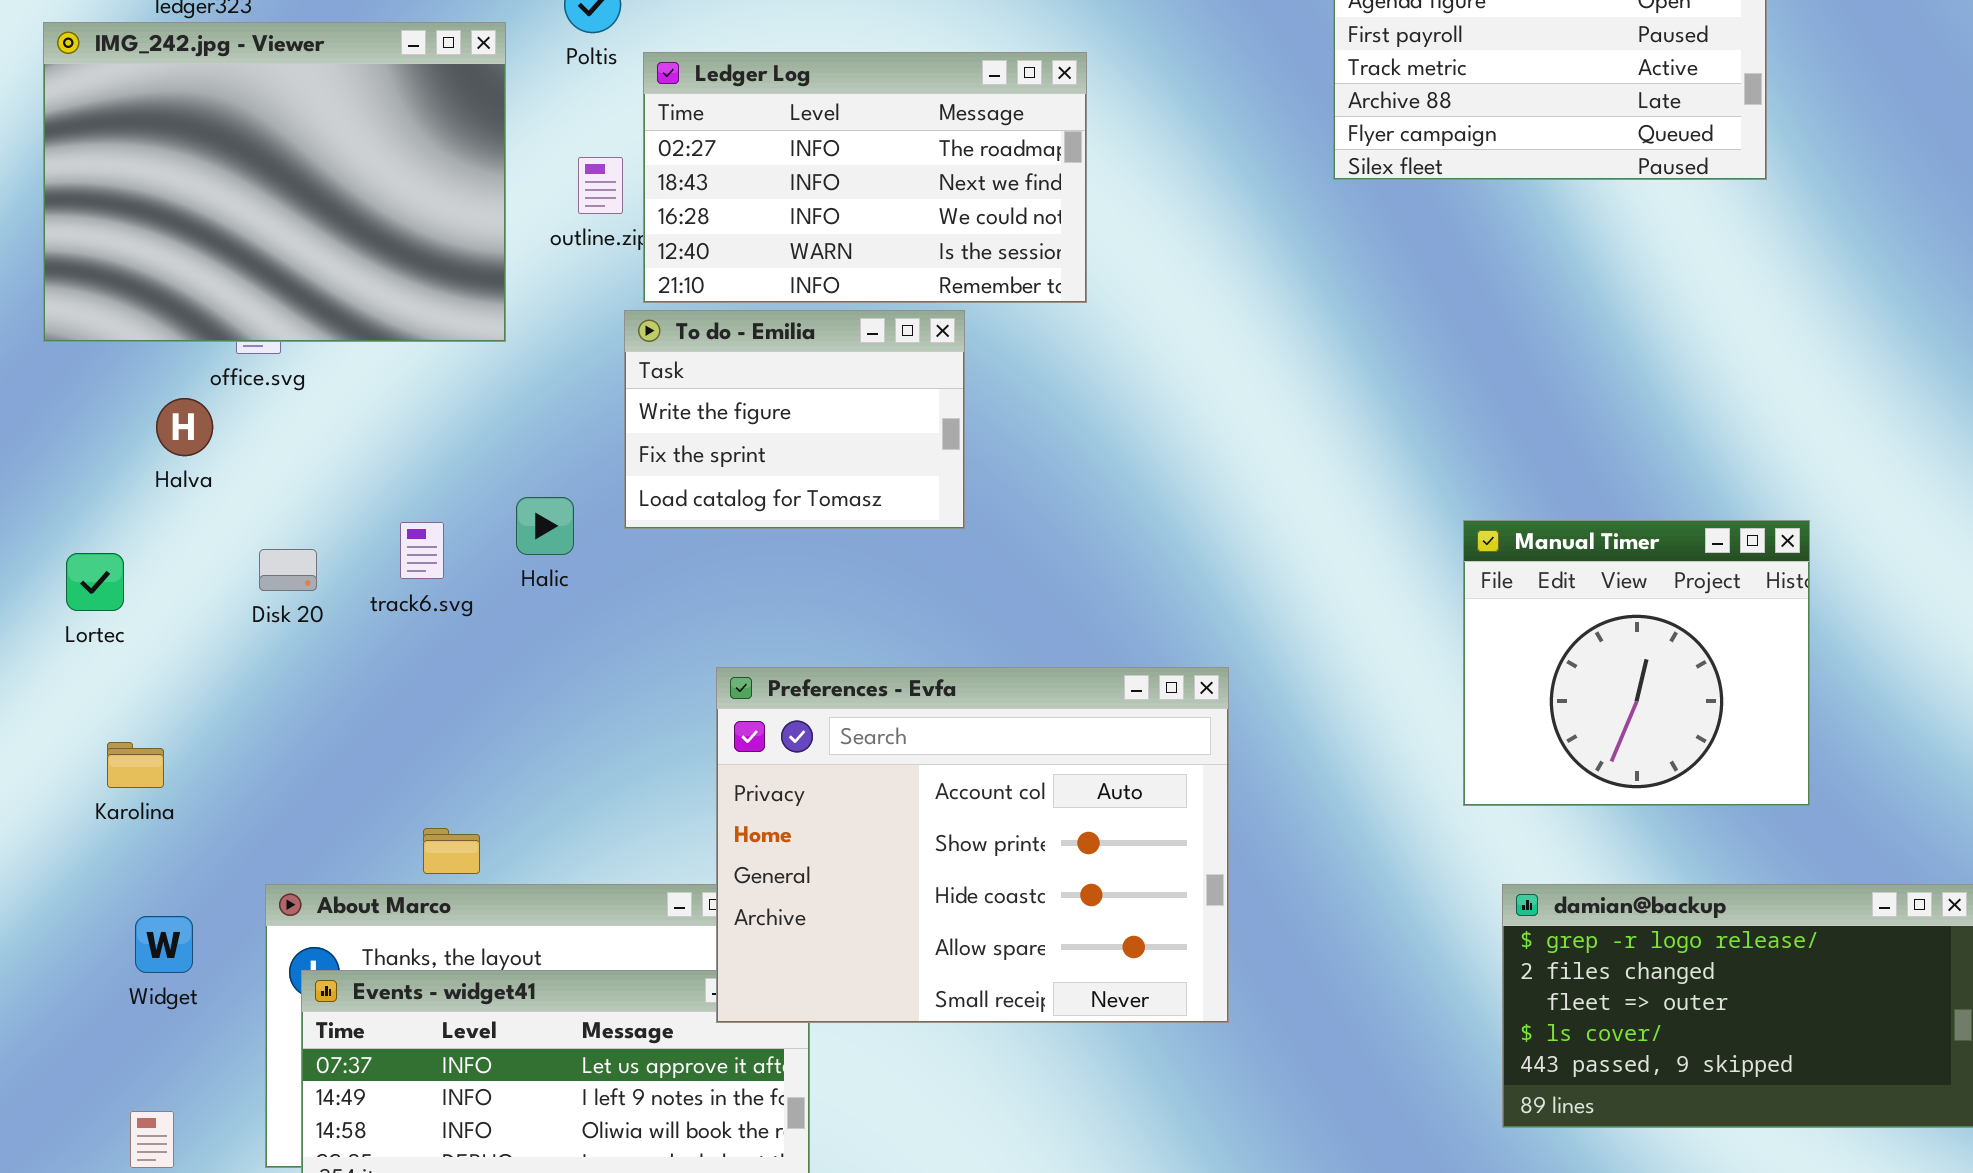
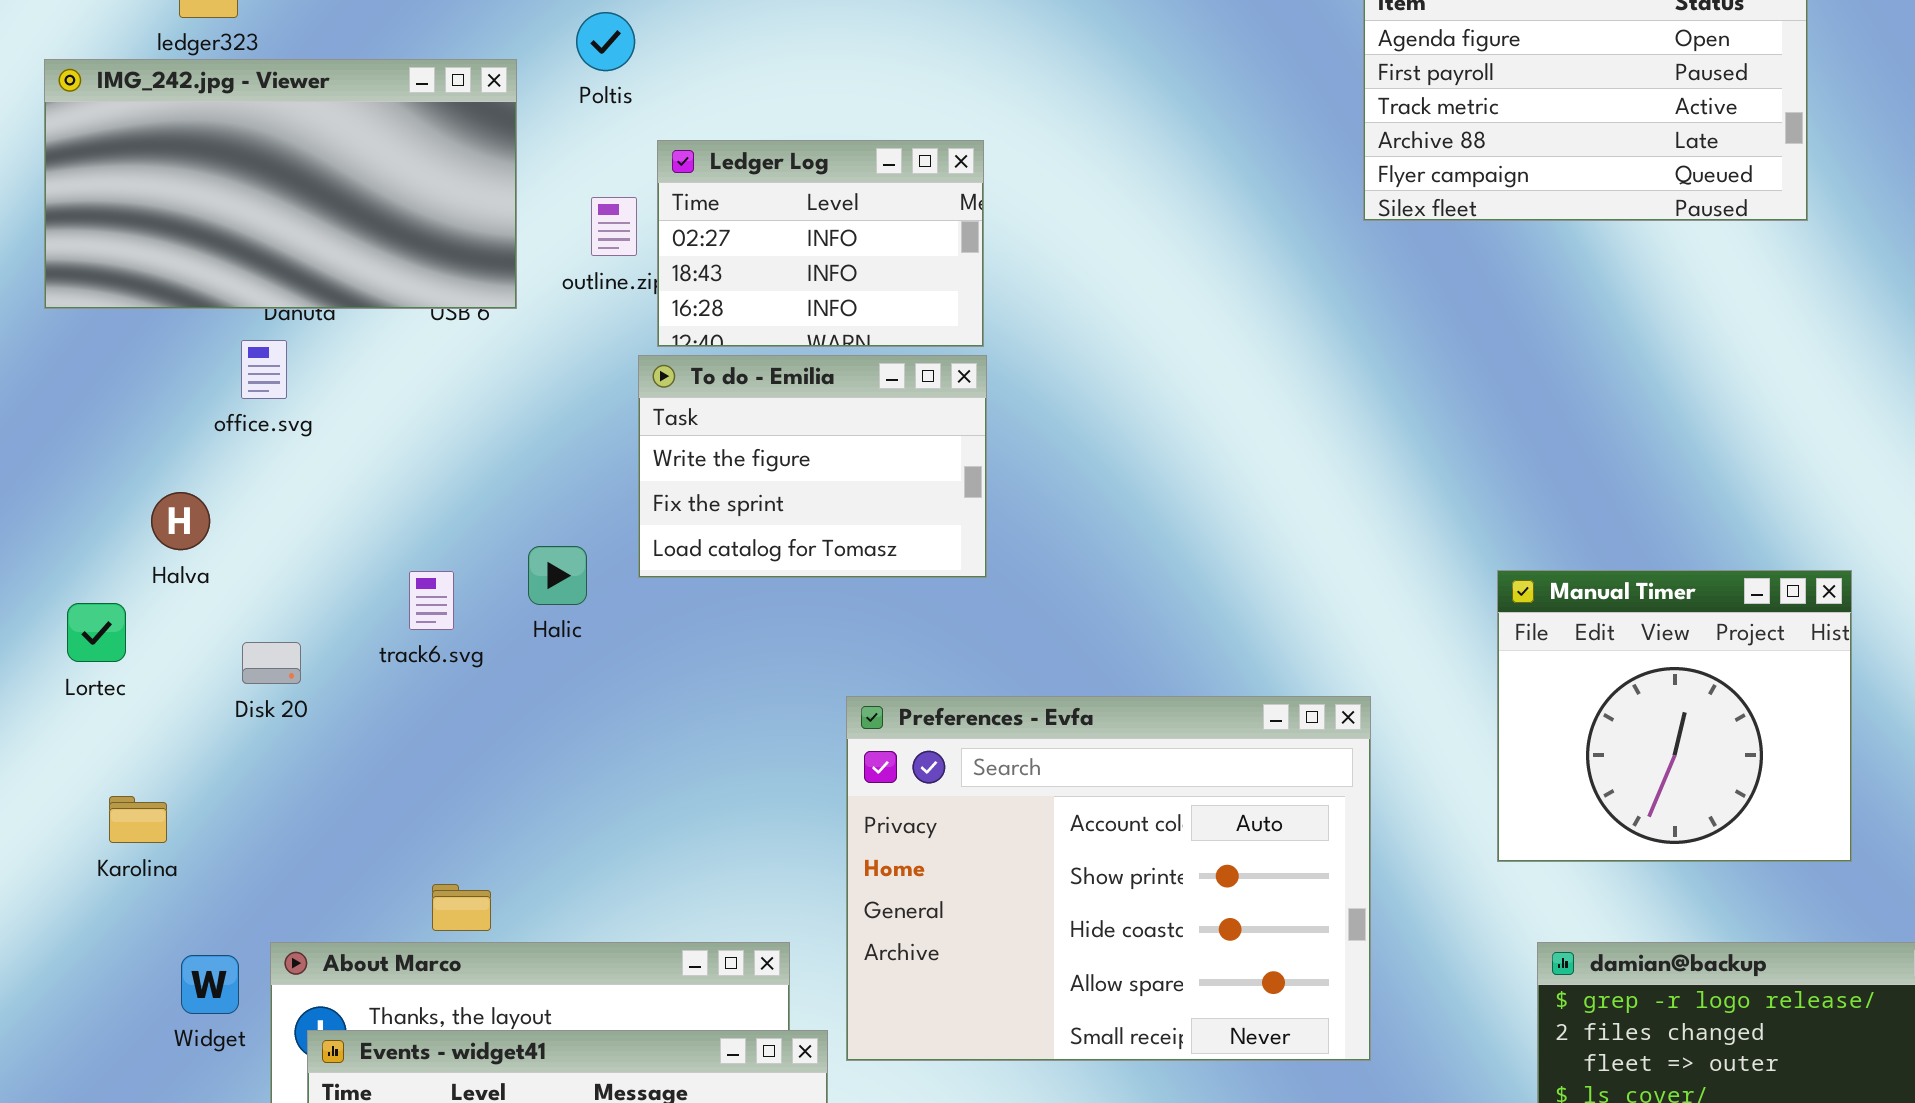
IMG_242.jpg - Viewer: [43,22,506,342] -> [44,59,517,309], resized
Ledger Log: [643,52,1087,303] -> [657,140,984,347], resized
Halva: [156,398,213,456] -> [151,492,210,550], moved
Disk 20: [259,549,317,591] -> [242,642,301,684], moved
Preferences - Evfa: [716,667,1229,1023] -> [846,696,1371,1061], moved
Widget: [135,916,193,973] -> [181,955,239,1014], moved

